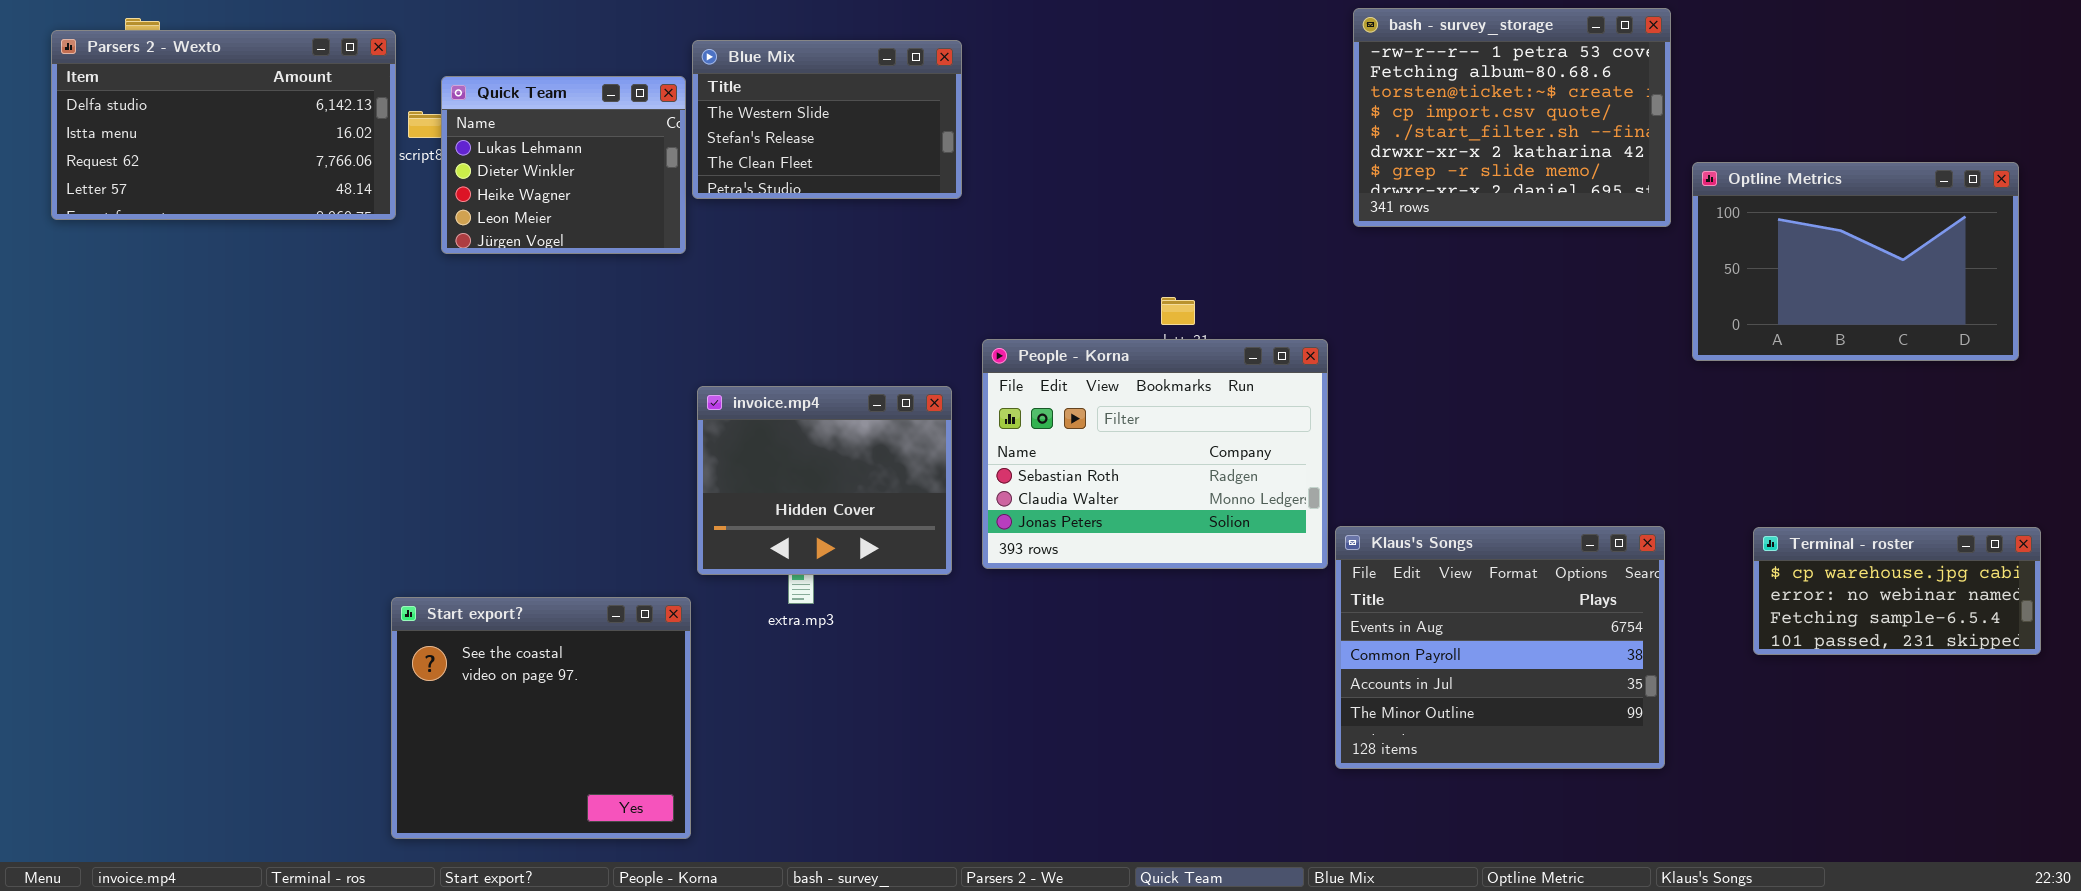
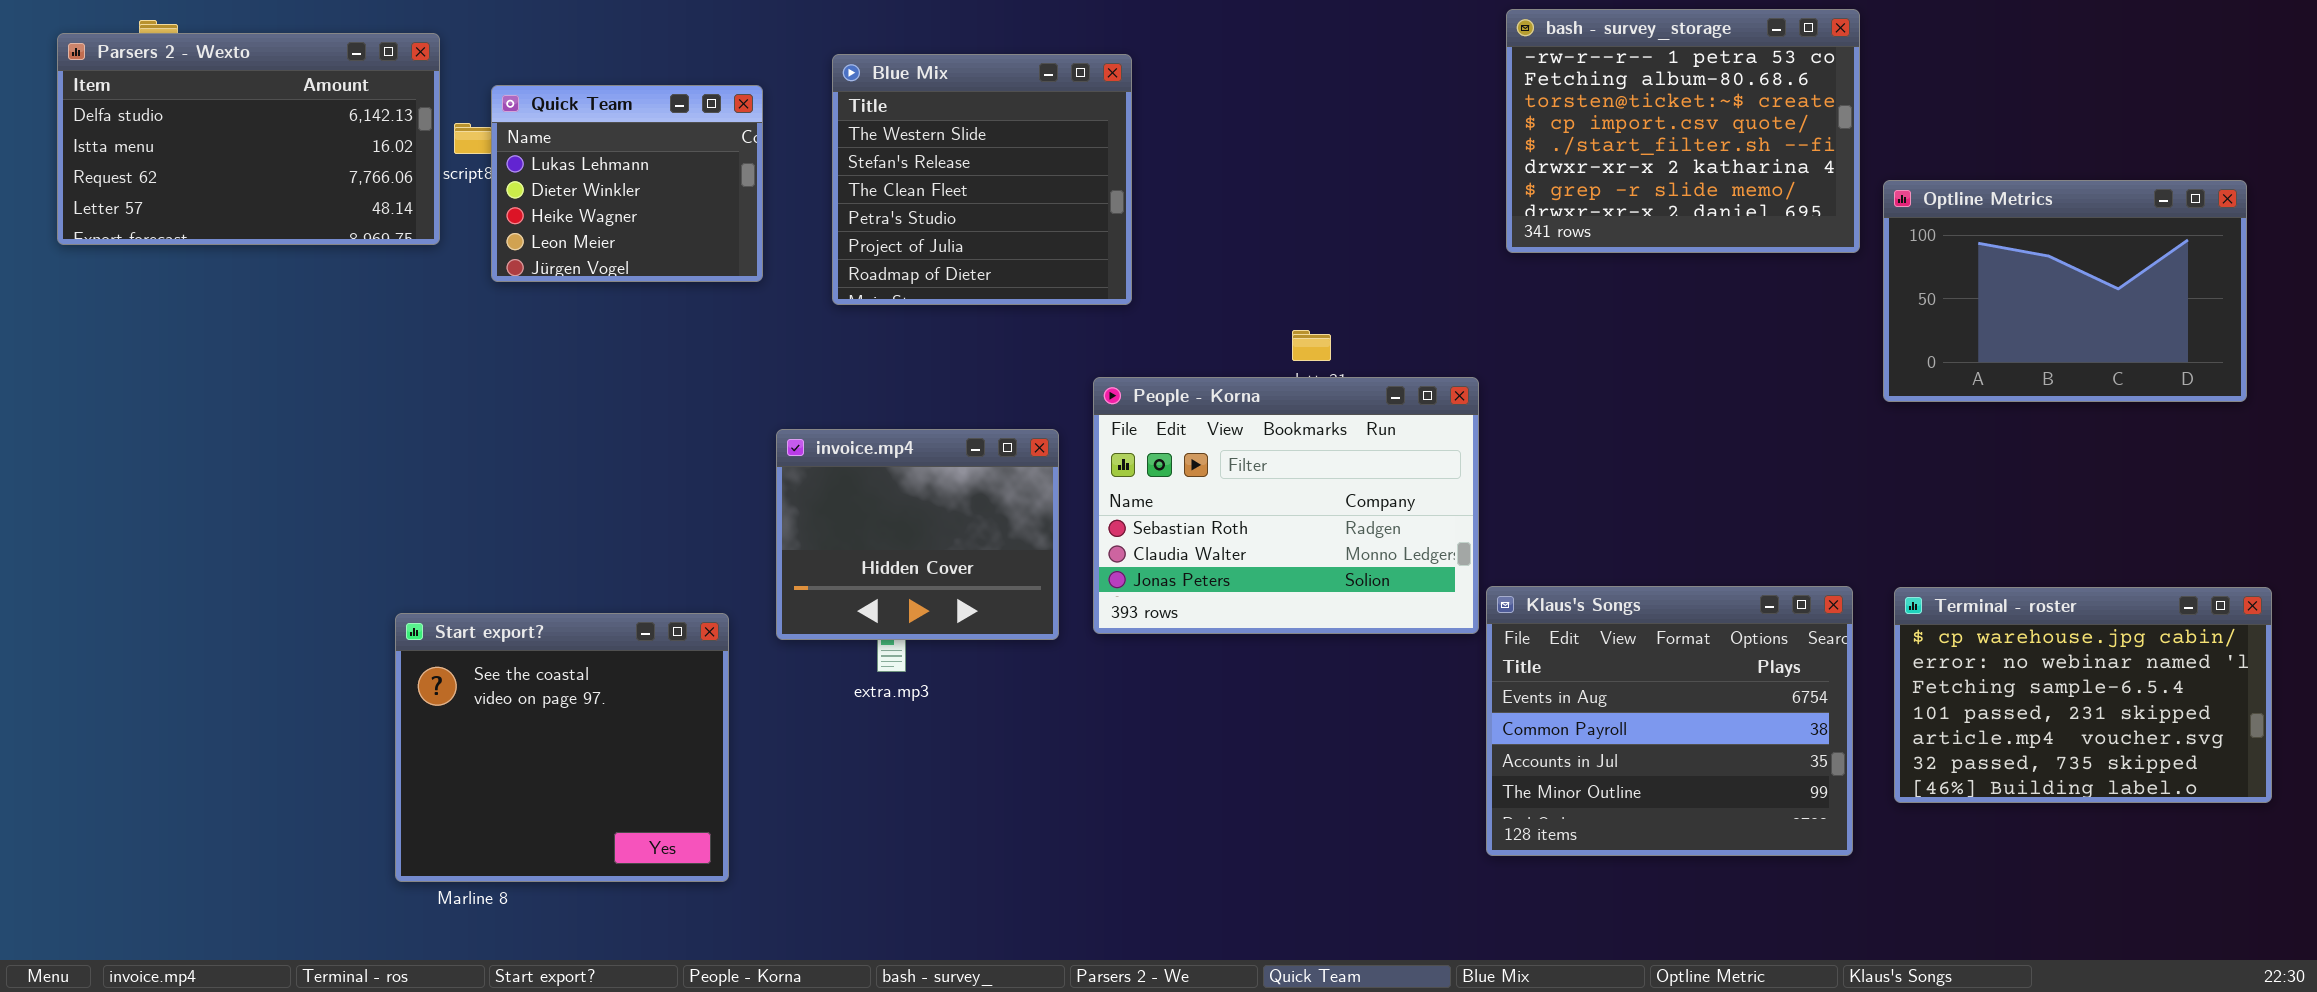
Blue Mix: [692,40,962,199] -> [832,54,1132,305], moved, resized
Terminal - roster: [1753,527,2041,655] -> [1894,587,2272,803], resized
Start export?: [391,597,691,839] -> [395,613,729,882], moved

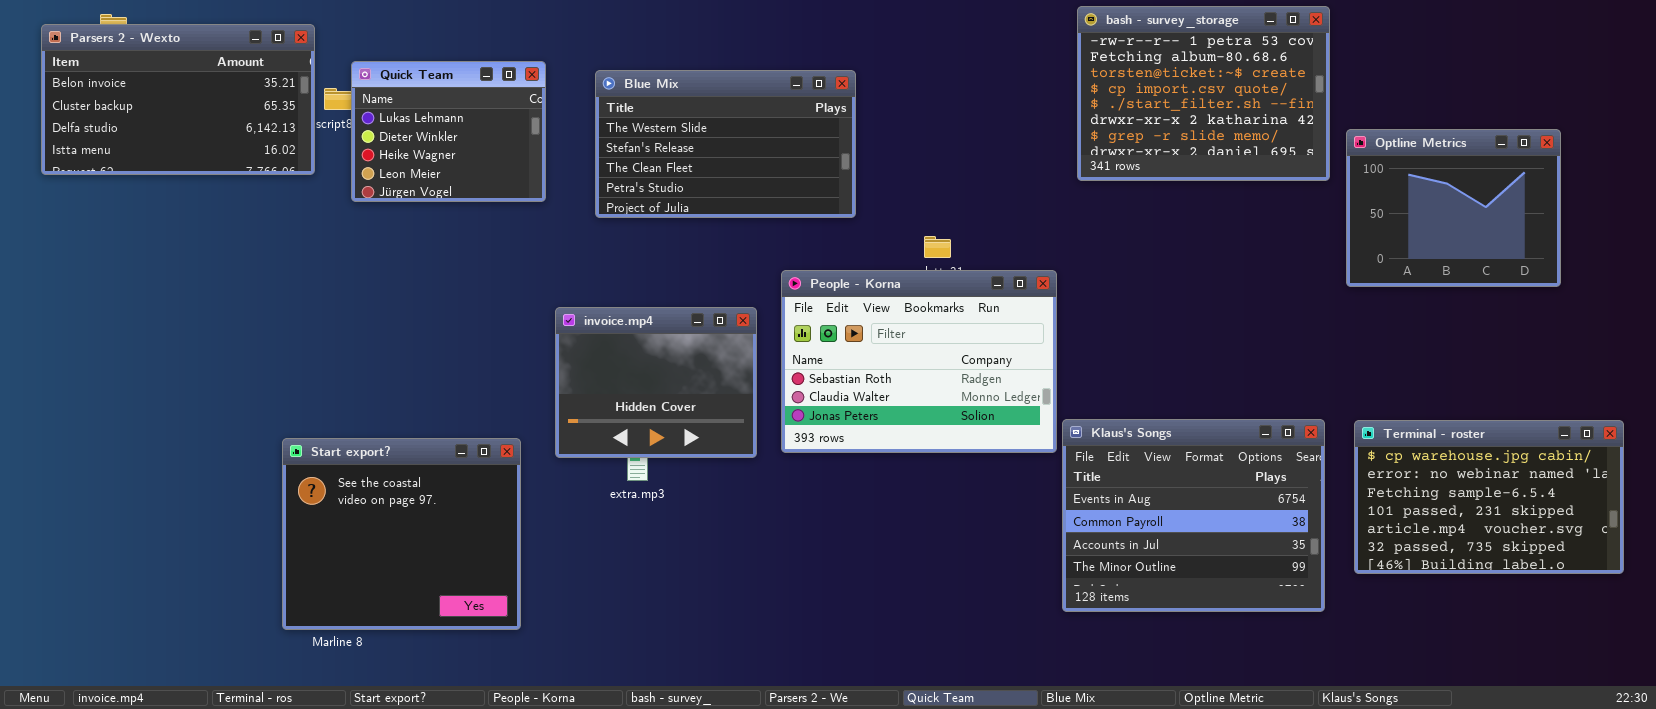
Parsers 2 - Wexto: [57,33,440,245] -> [41,24,315,175], scrolled up 2 rows
Blue Mix: [832,54,1132,305] -> [595,70,856,218], resized
Optline Metrics: [1883,180,2247,402] -> [1346,129,1561,287], resized

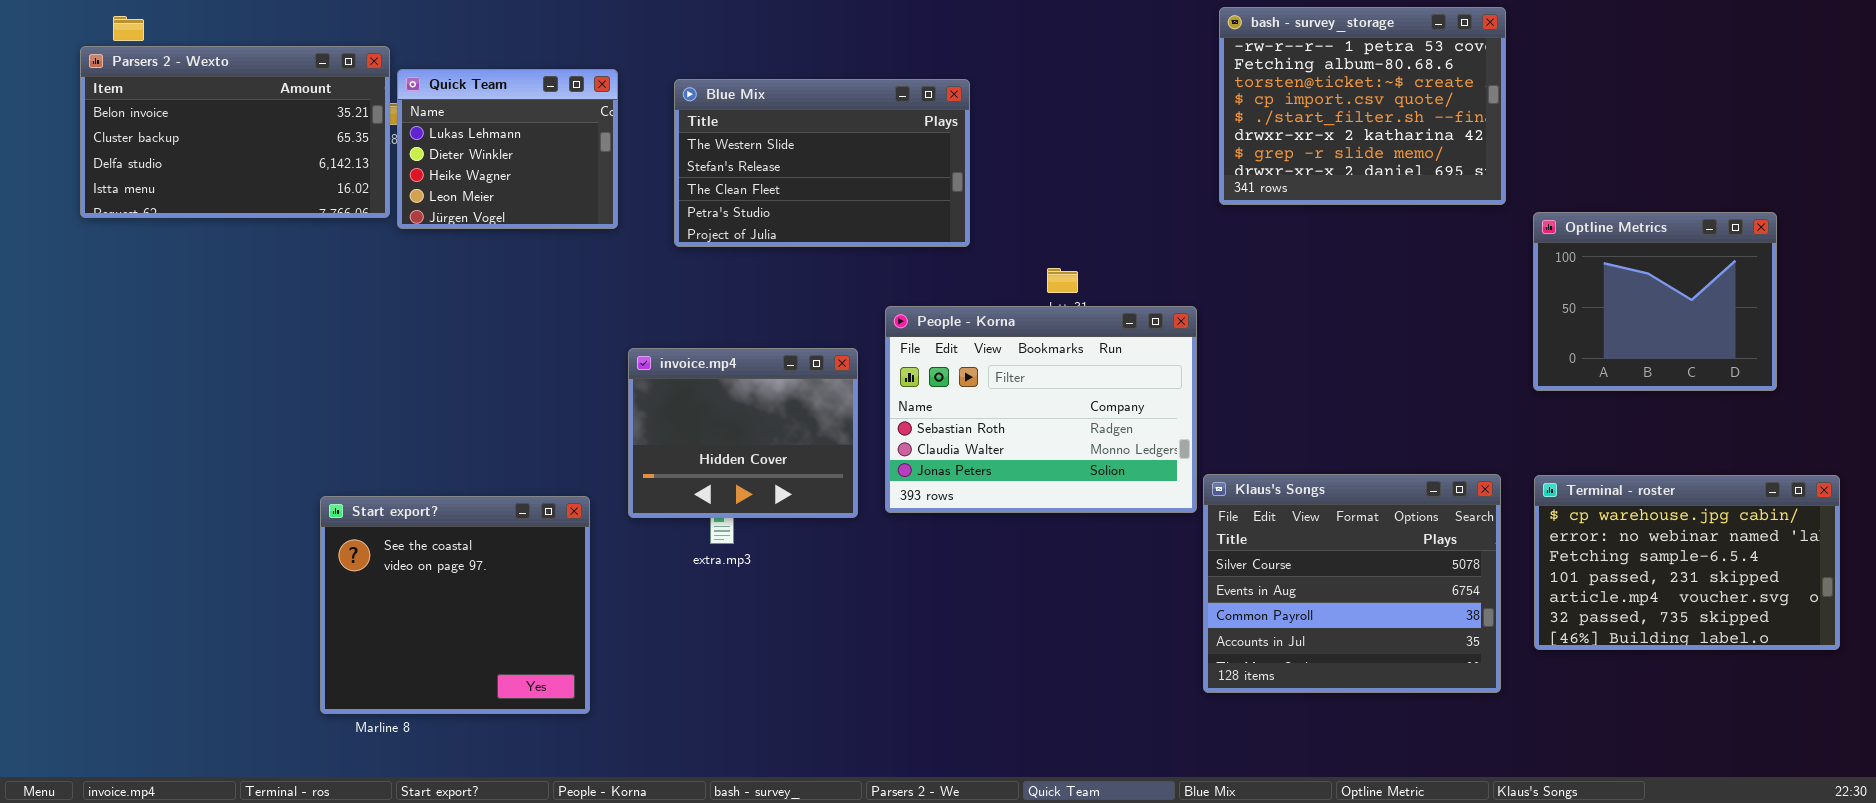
Parsers 2 - Wexto: [41,24,315,175] -> [80,46,390,218], moved
Optline Metrics: [1346,129,1561,287] -> [1533,212,1777,391], moved
Klaus's Songs: [1062,419,1325,612] -> [1203,474,1501,693], scrolled up 1 row

